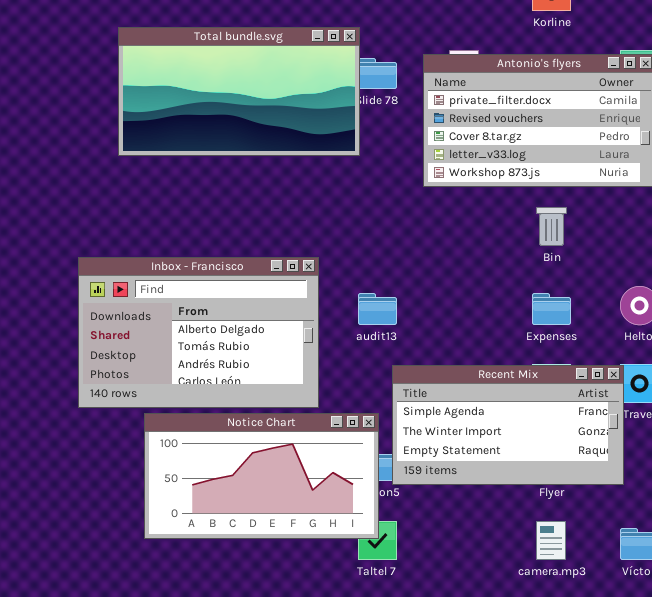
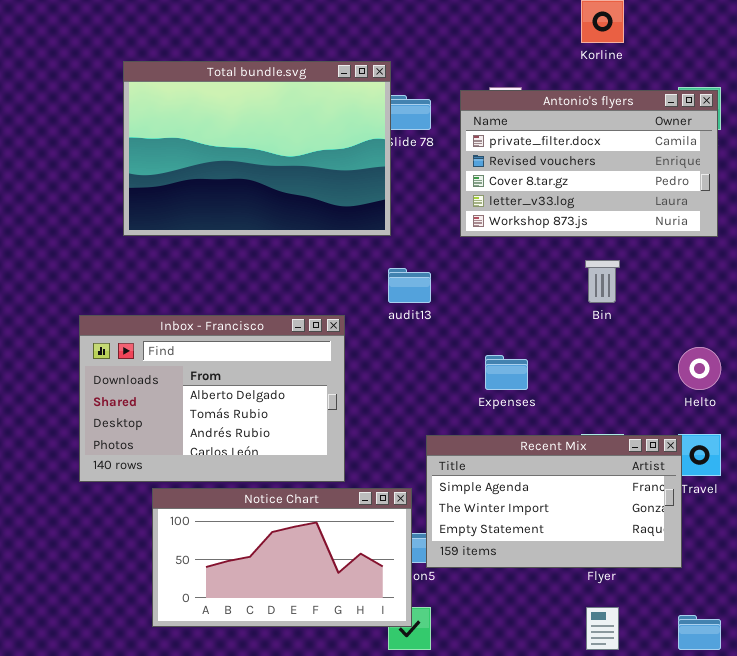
Total bundle.svg: [118,27,360,156] -> [123,61,391,236], resized
audit13: [358,293,397,325] -> [388,268,431,303], moved
Expenses: [532,293,571,325] -> [485,355,528,390], moved

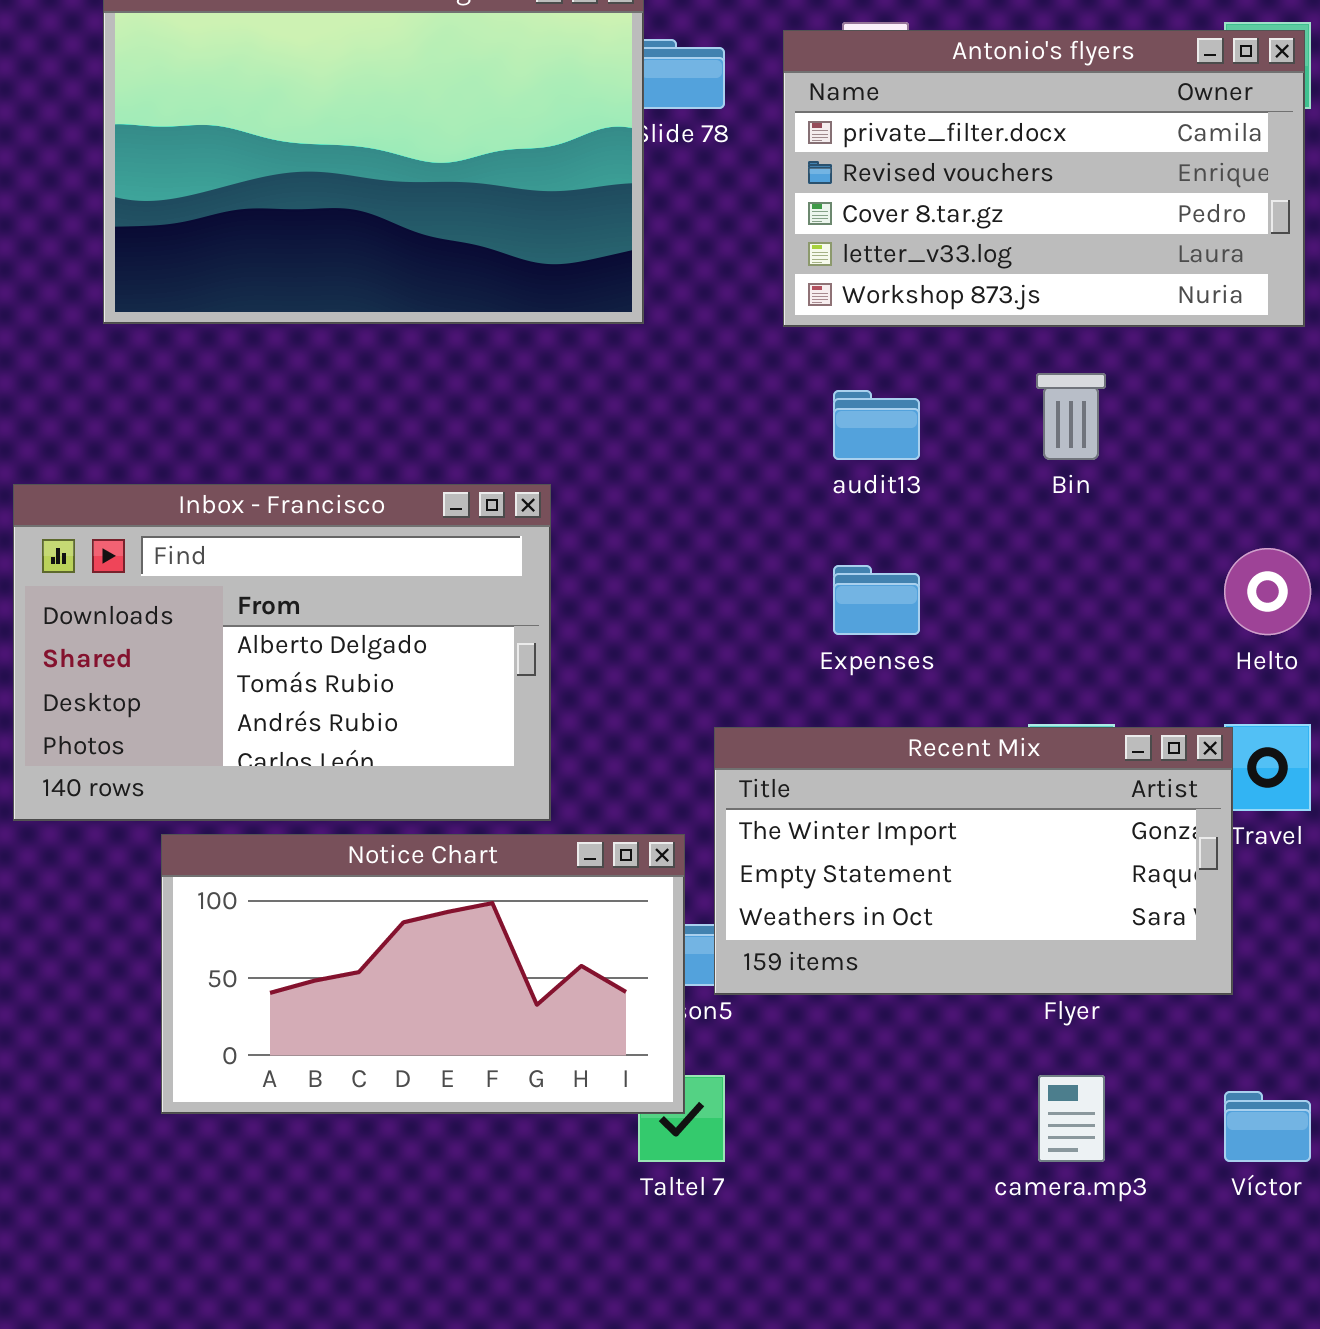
audit13: [388,268,431,303] -> [833,390,920,460], moved
Recent Mix: [426,435,682,568] -> [714,727,1233,995], scrolled down 1 row

